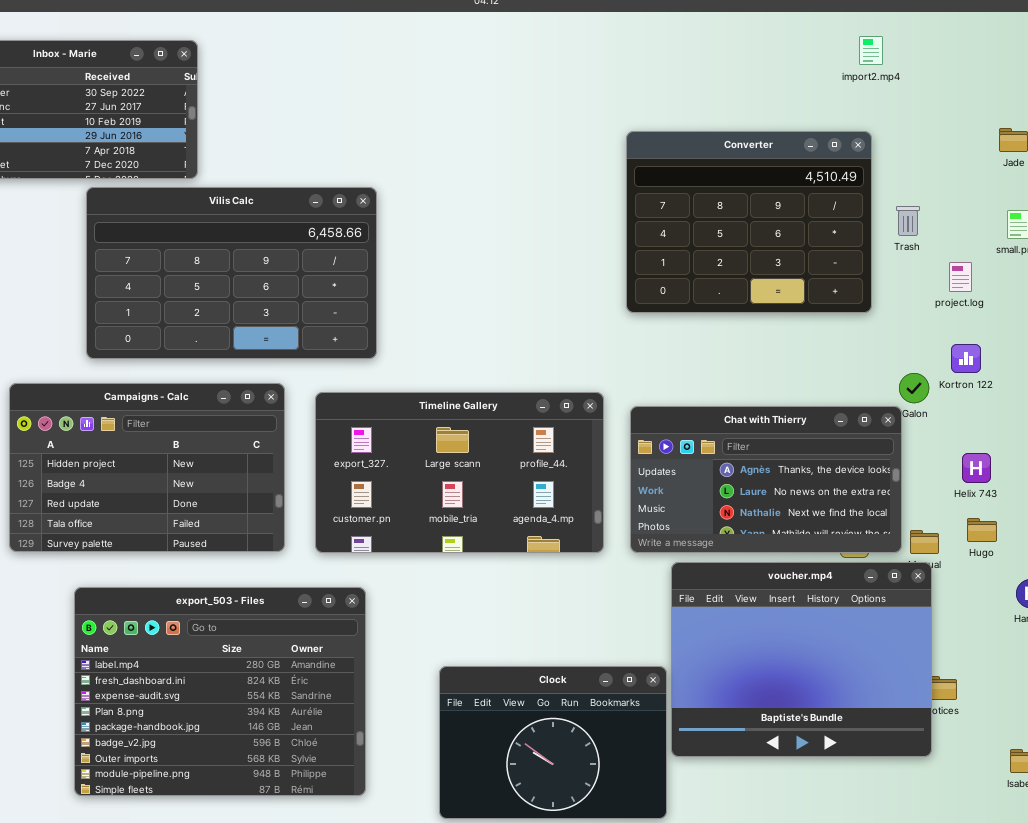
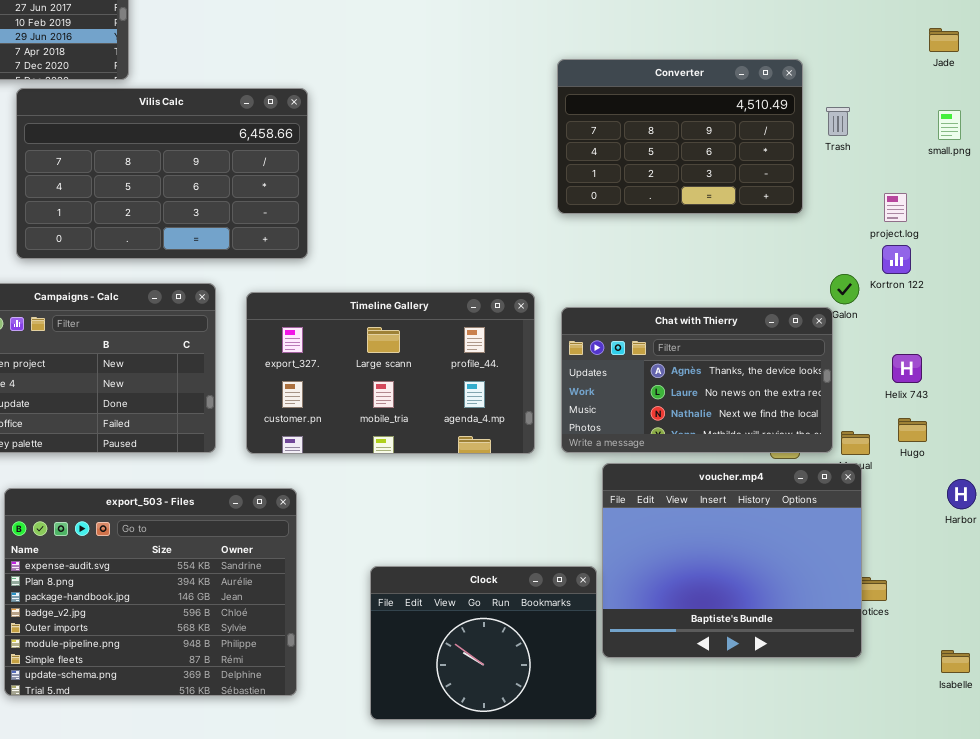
Converter: [626,131,872,313] -> [557,59,803,214], resized
project.log: [949,262,972,292] -> [884,193,907,222], moved
export_503 - Files: [74,587,366,796] -> [4,488,297,696], scrolled down 2 rows

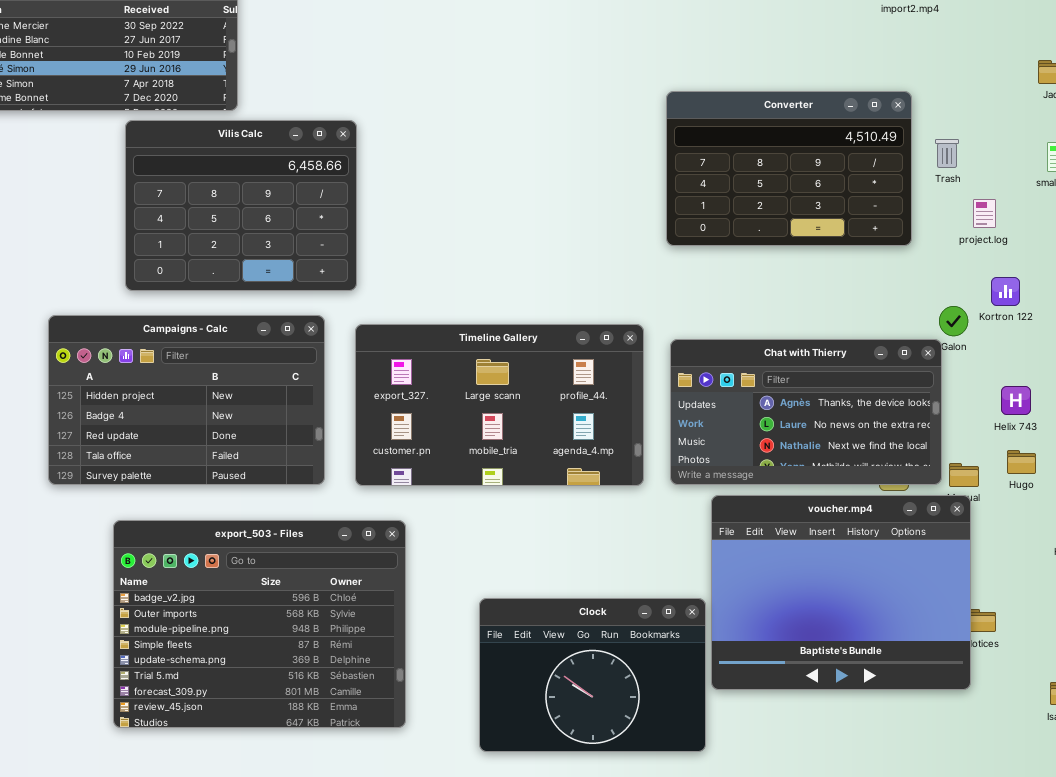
Vilis Calc: [16,88,308,259] -> [125,120,357,291], resized
project.log: [884,193,907,222] -> [973,199,996,228], moved
export_503 - Files: [4,488,297,696] -> [113,520,406,728], scrolled down 3 rows

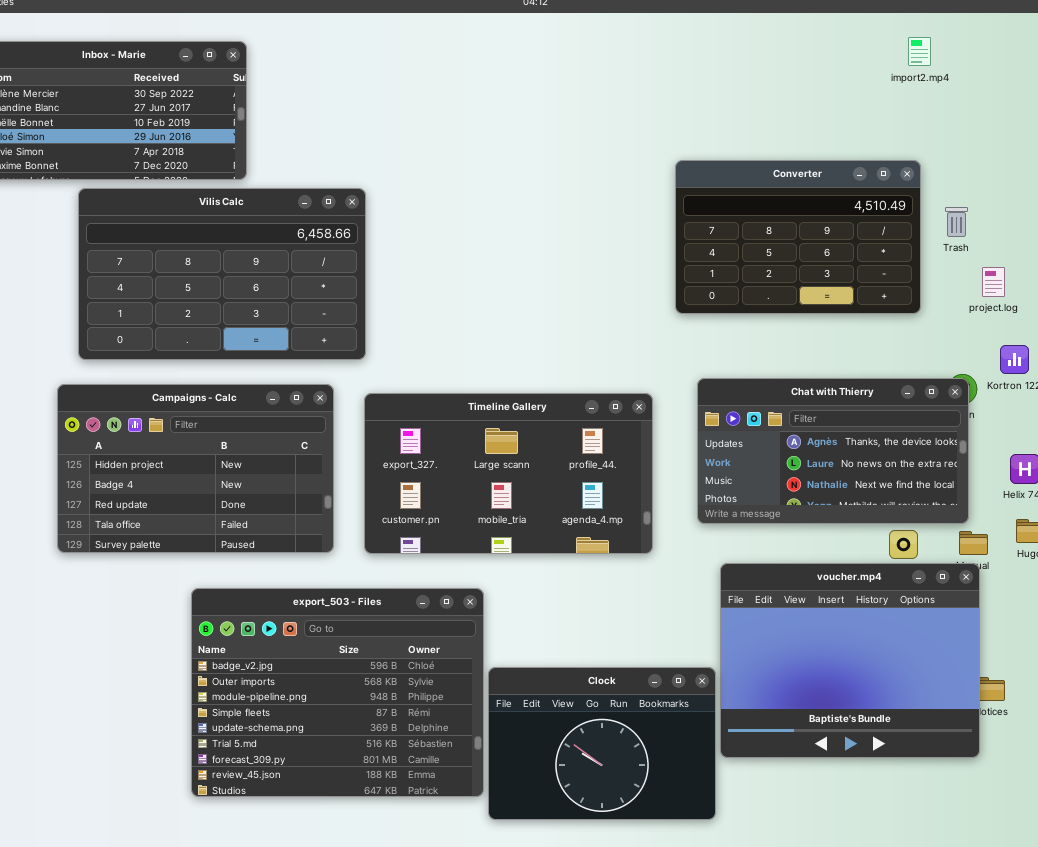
Vilis Calc: [125,120,357,291] -> [78,188,366,360], resized
Chat with Thierry: [670,339,942,485] -> [697,378,969,524], moved
export_503 - Files: [113,520,406,728] -> [191,588,484,797], moved

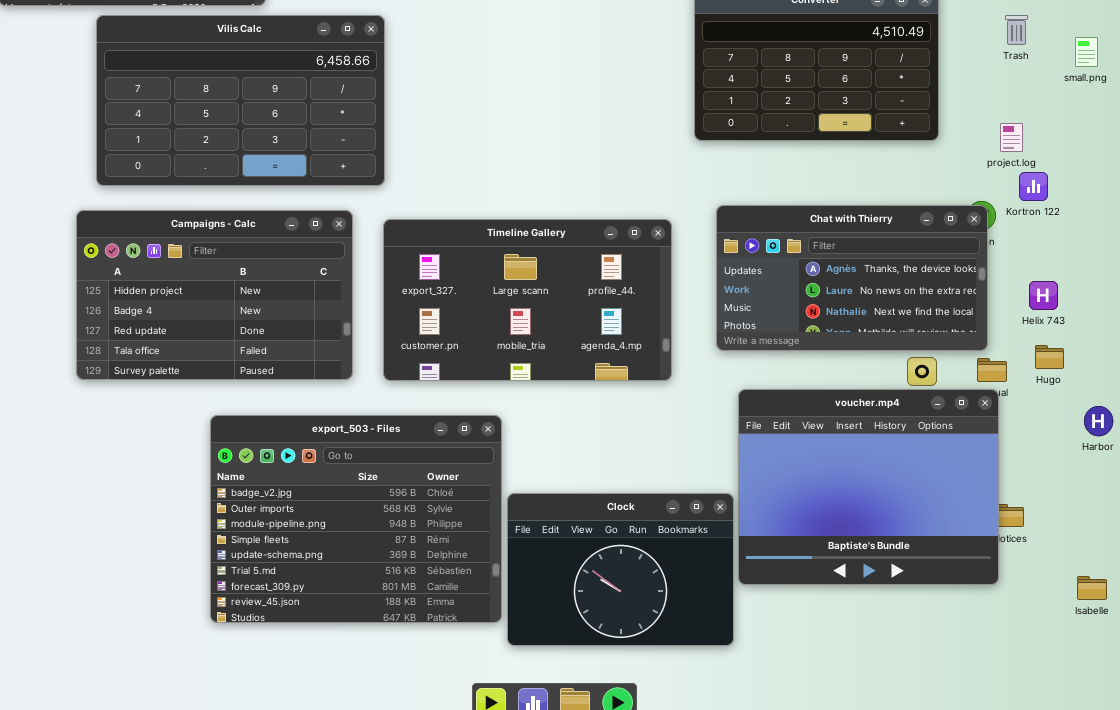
Trash: [945,207,968,237] -> [1005,15,1028,45], moved
project.log: [982,267,1005,297] -> [1000,123,1023,152], moved

